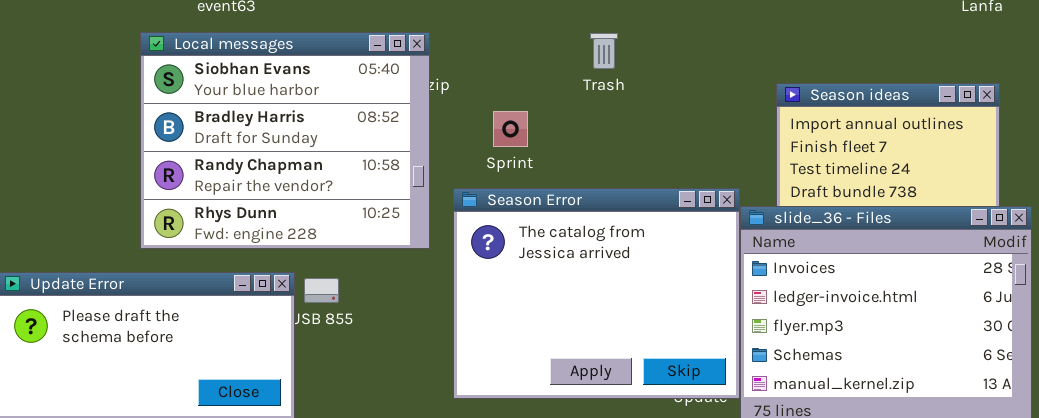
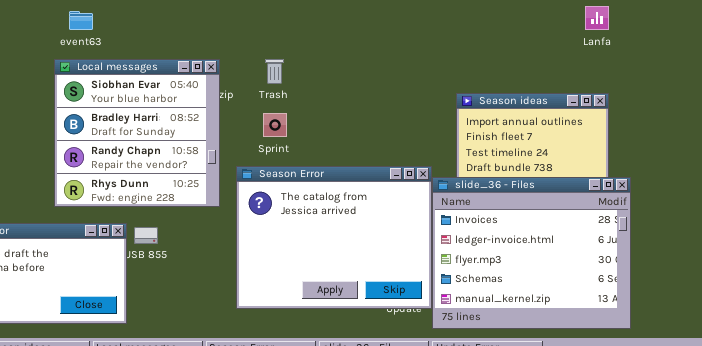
Local messages: [140,32,430,249] -> [54,59,220,207], resized
Trash: [590,33,618,69] -> [265,59,284,84], moved

